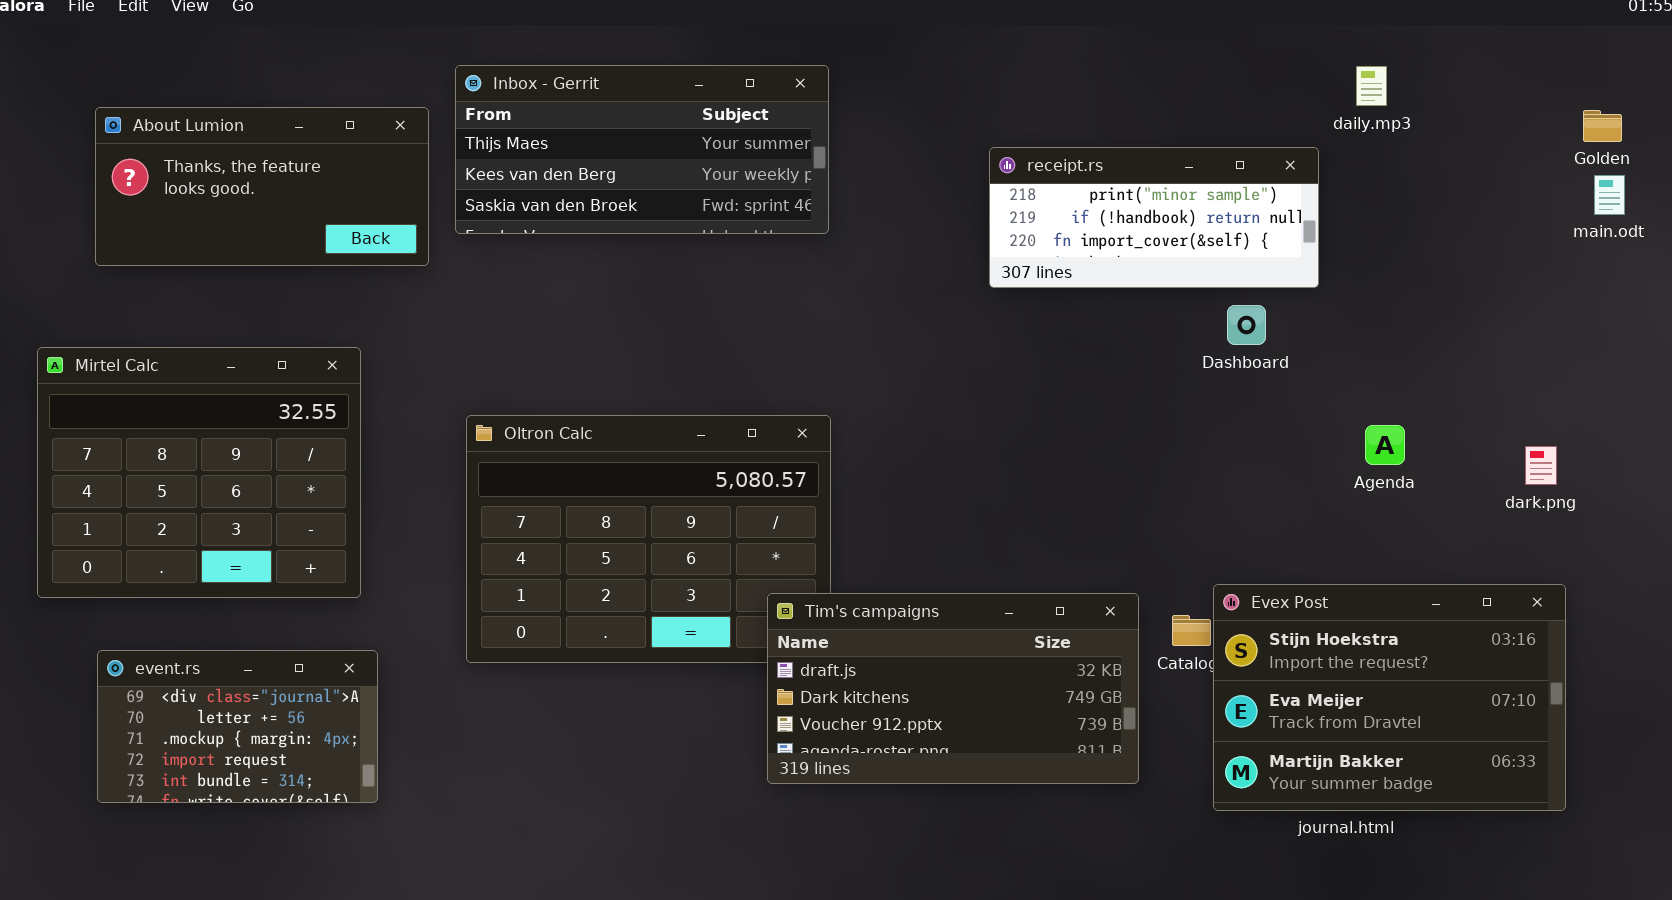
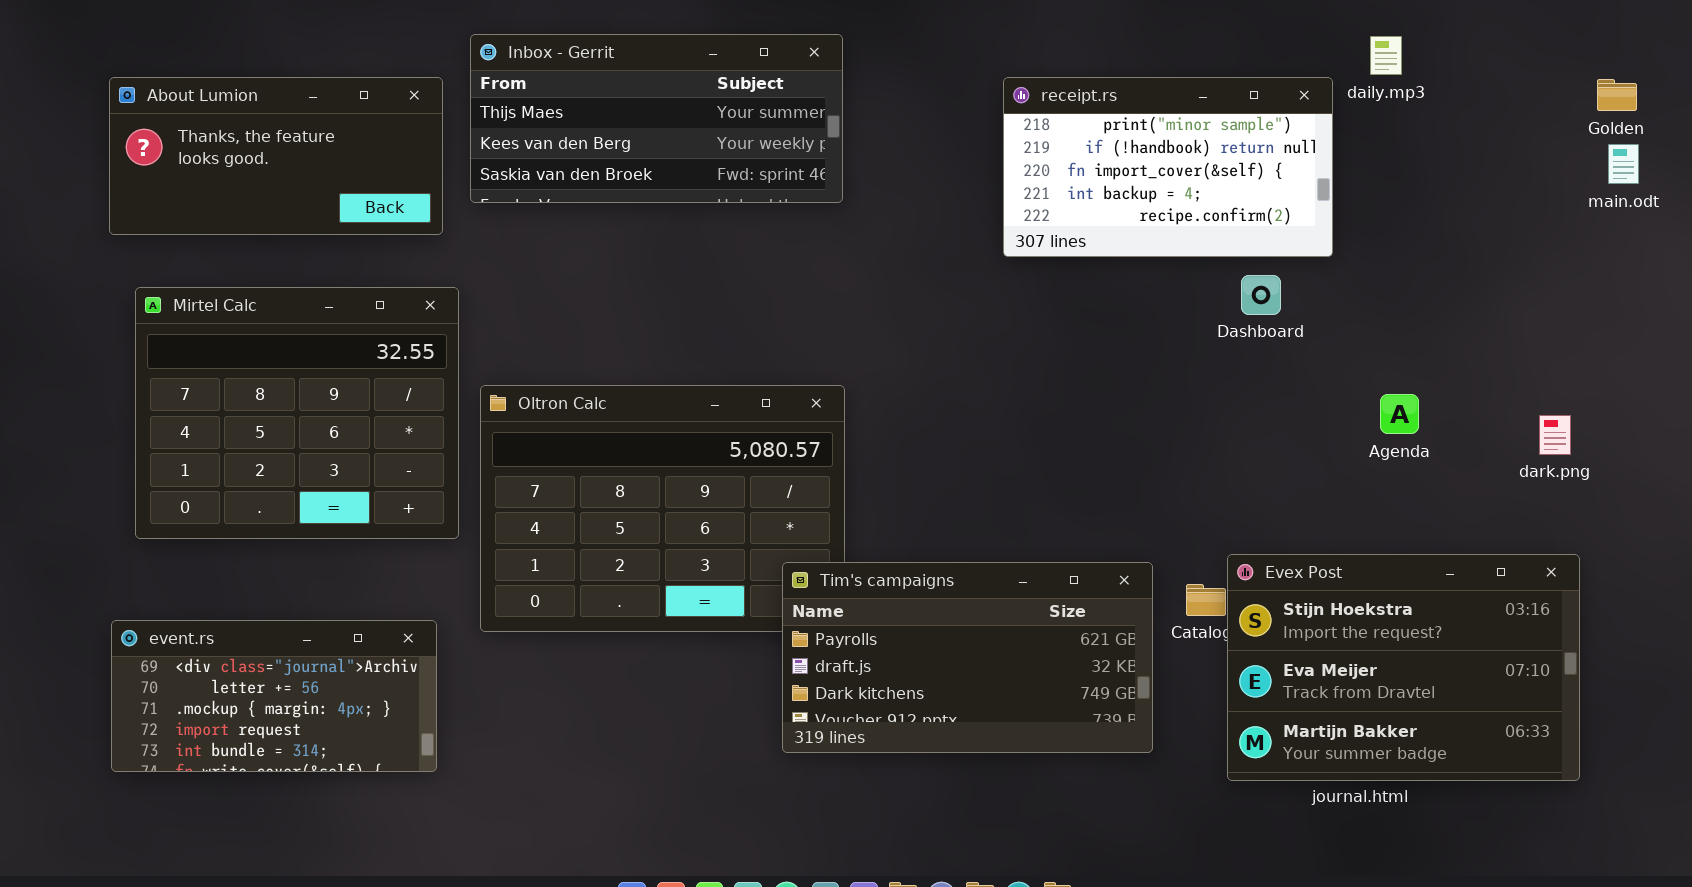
receipt.rs: [989,147,1319,288] -> [1003,77,1333,257], resized
Mirtel Calc: [37,347,361,598] -> [135,287,459,539], moved
Tim's campaigns: [767,593,1139,784] -> [782,562,1153,753], scrolled up 1 row
event.rs: [97,650,378,803] -> [111,620,437,772], resized

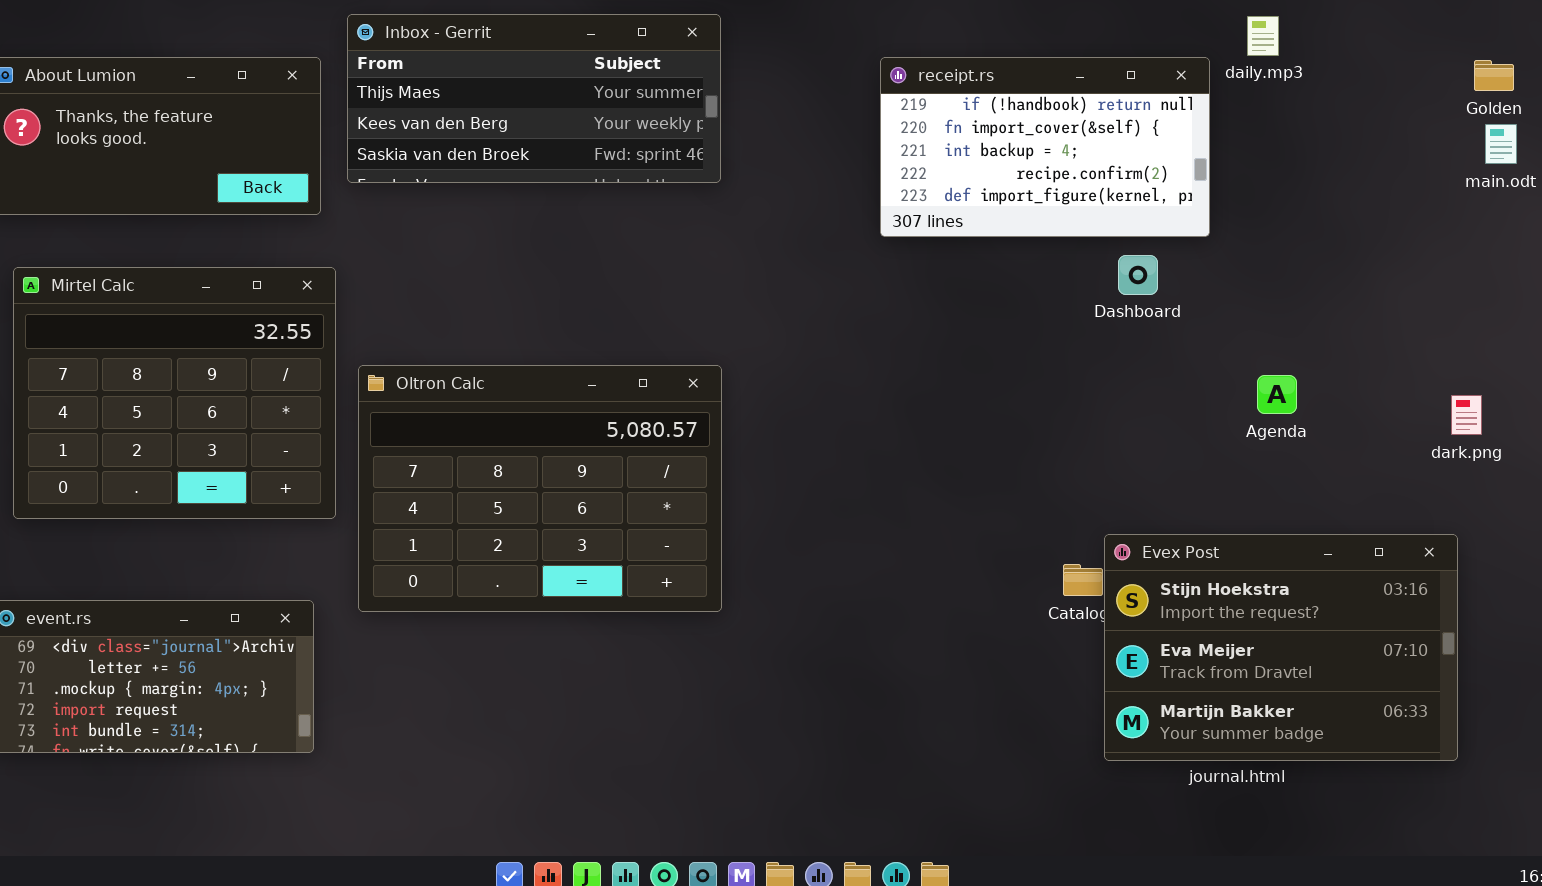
receipt.rs: [1003,77,1333,257] -> [880,57,1210,237], scrolled down 1 row
dark.png: [1539,415,1571,455] -> [1451,395,1482,435], moved
Tim's campaigns: [782,562,1153,753] -> none, closed

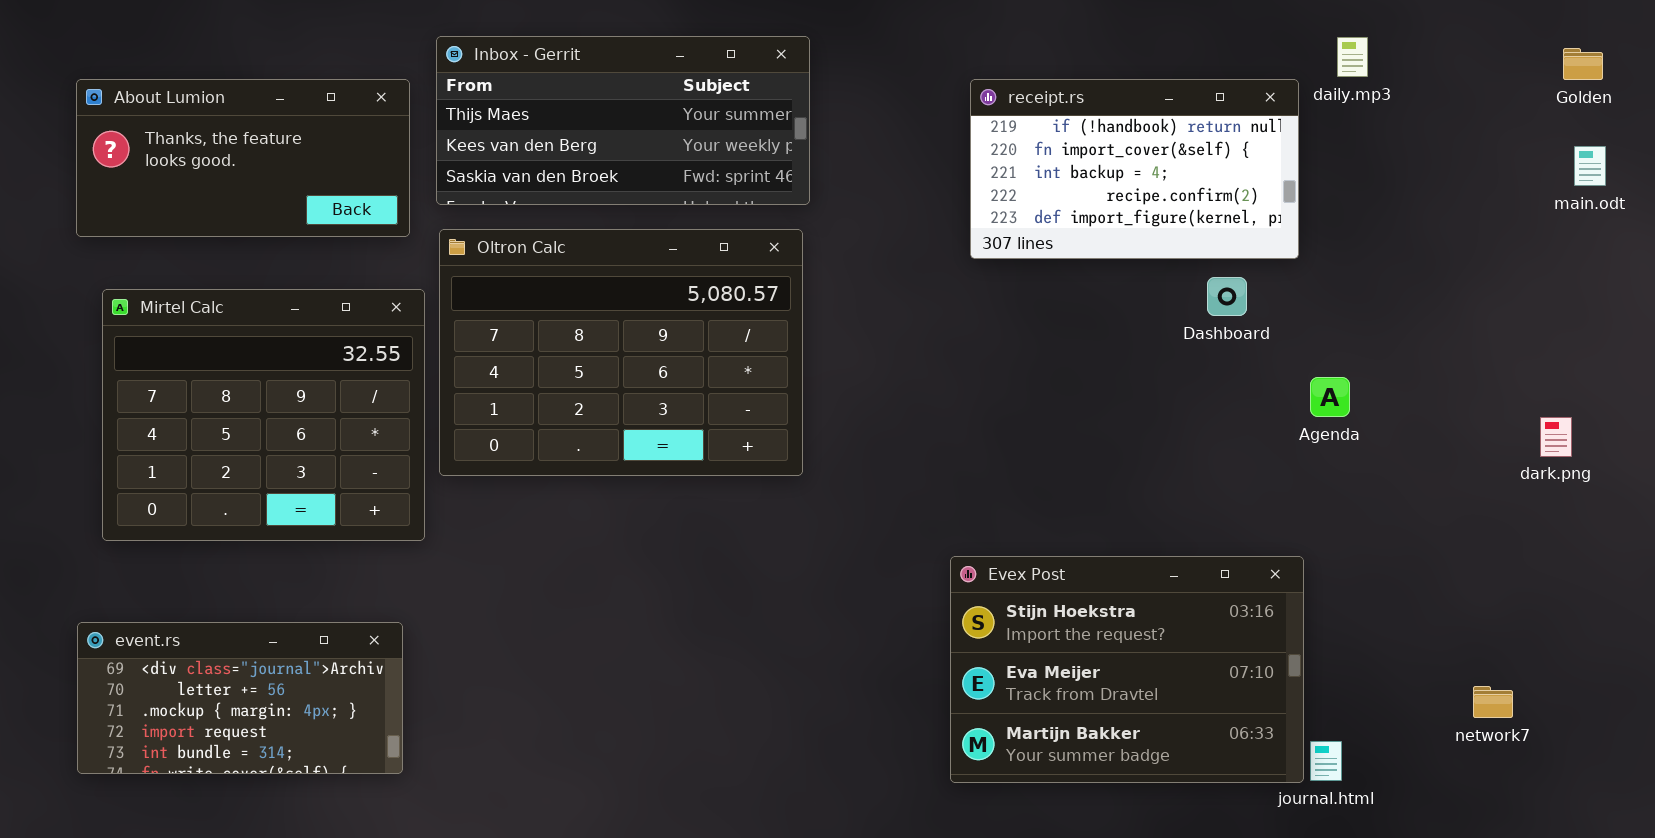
Golden: [1474,60,1514,91] -> [1563,48,1603,80], moved
Oltron Calc: [358,365,722,612] -> [439,229,803,476], moved
Agenda: [1257,375,1297,414] -> [1310,377,1350,417], moved
Evex Post: [1104,534,1458,761] -> [950,556,1304,783], moved

